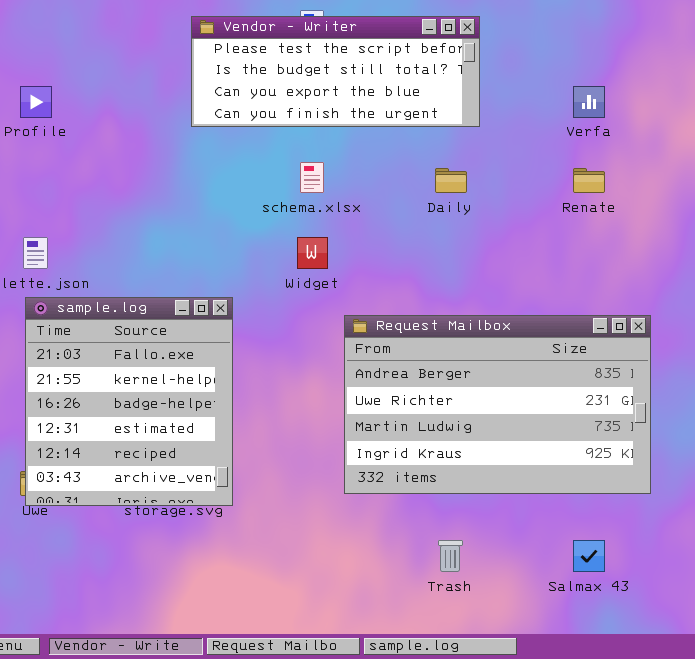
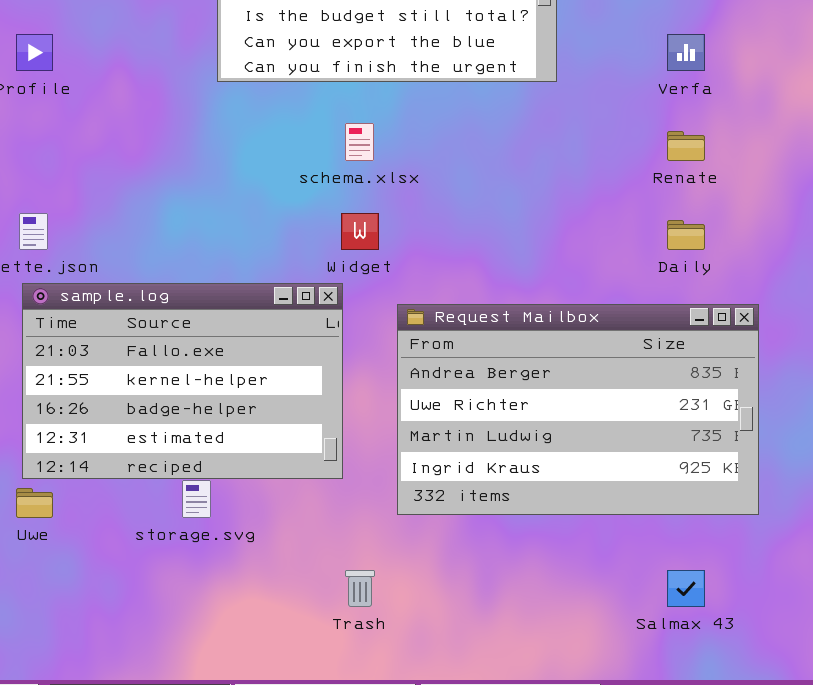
Daily: [435,168,467,193] -> [667,220,705,250], moved
sample.log: [25,297,233,506] -> [22,283,343,479], resized
Trash: [438,540,463,572] -> [345,570,375,607], moved

